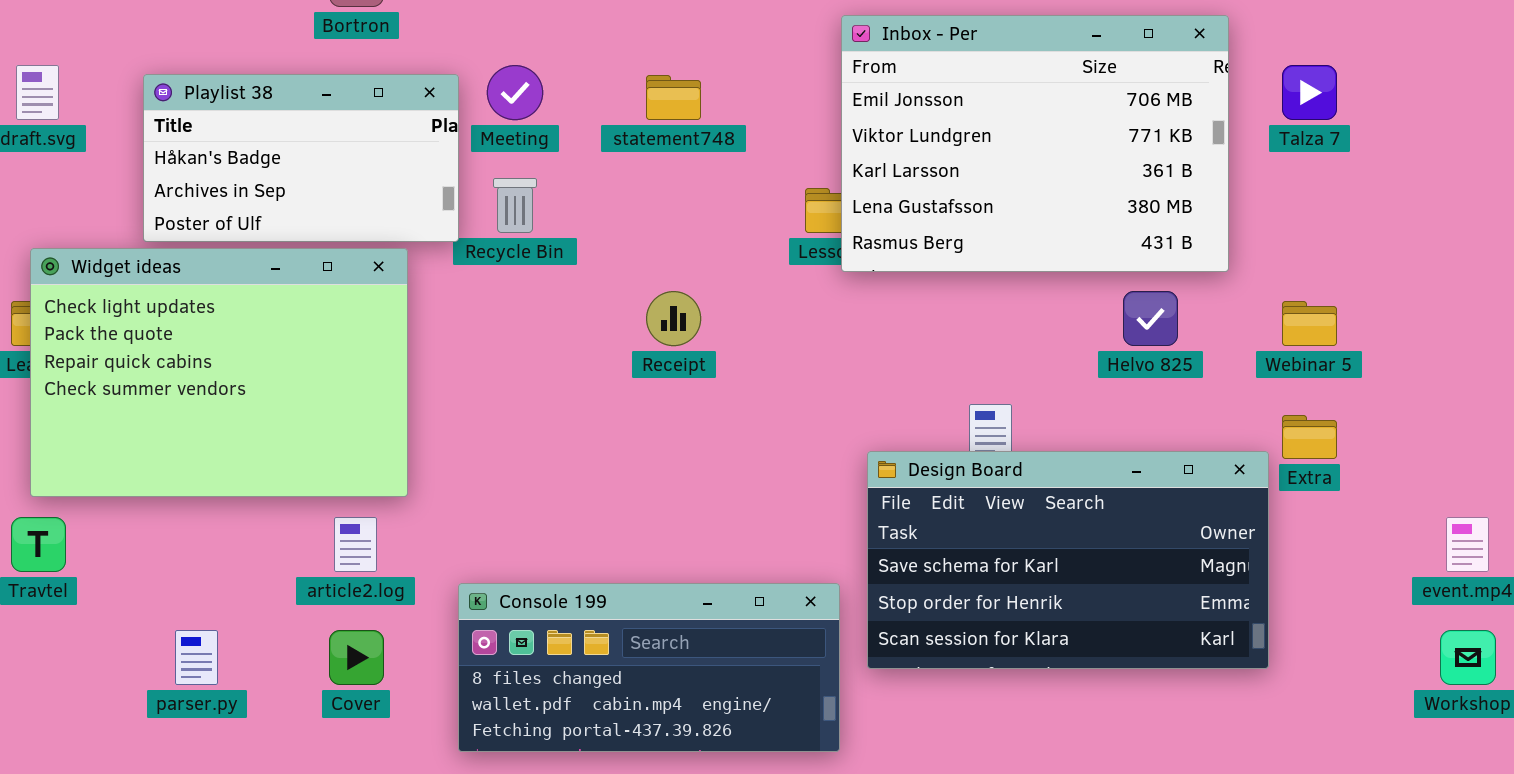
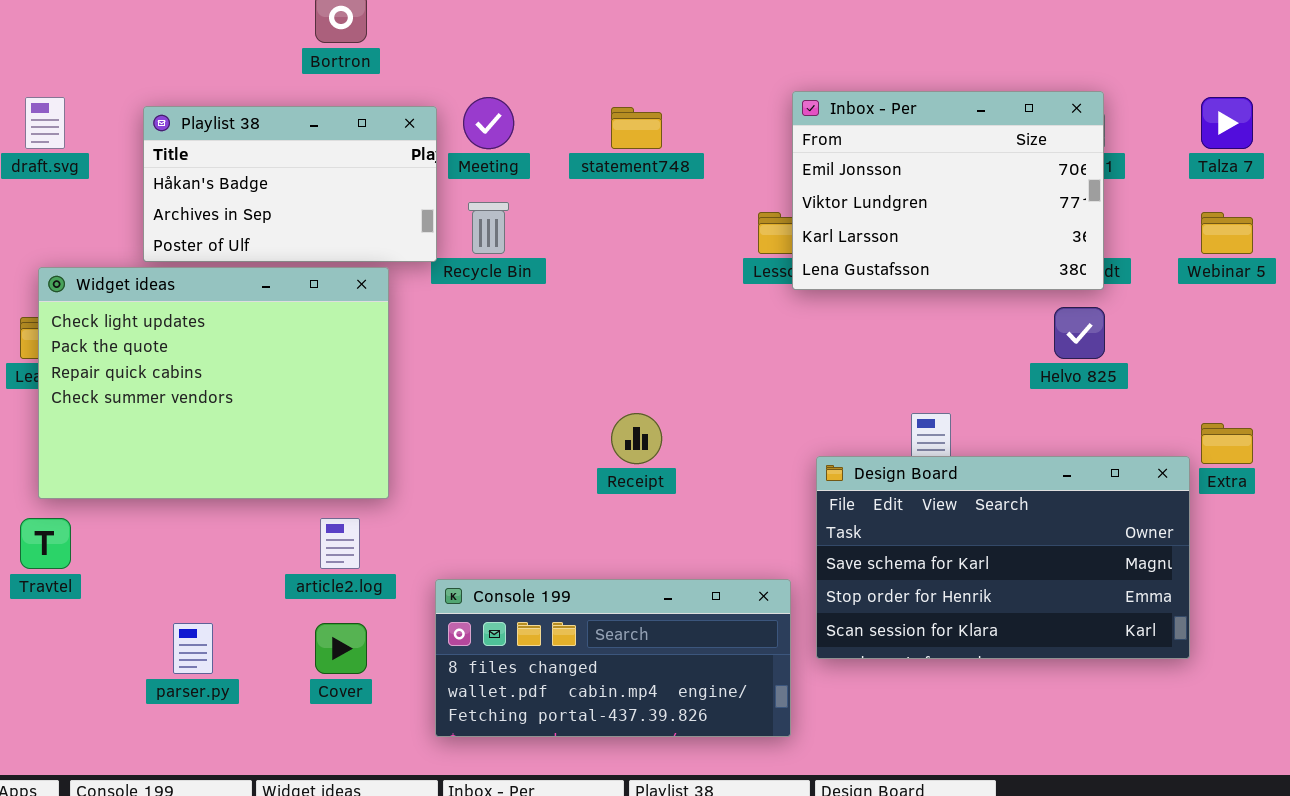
Inbox - Per: [841,15,1229,272] -> [792,91,1104,290], resized
Receipt: [646,291,701,346] -> [611,413,662,464], moved
Webinar 5: [1282,301,1337,346] -> [1201,212,1253,254], moved

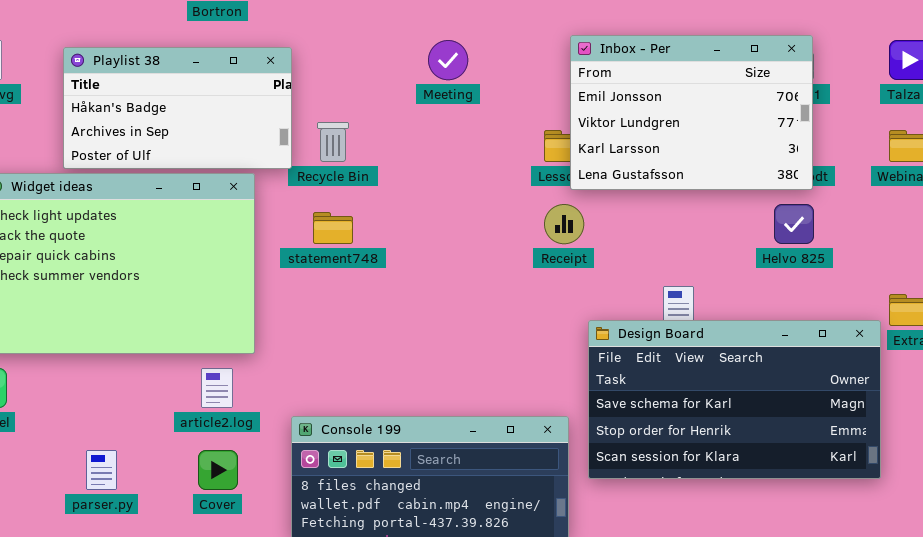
Meeting: [463,97,514,149] -> [428,40,468,80], moved
statement748: [611,107,662,149] -> [313,212,353,244], moved
Receipt: [611,413,662,464] -> [544,204,584,244], moved

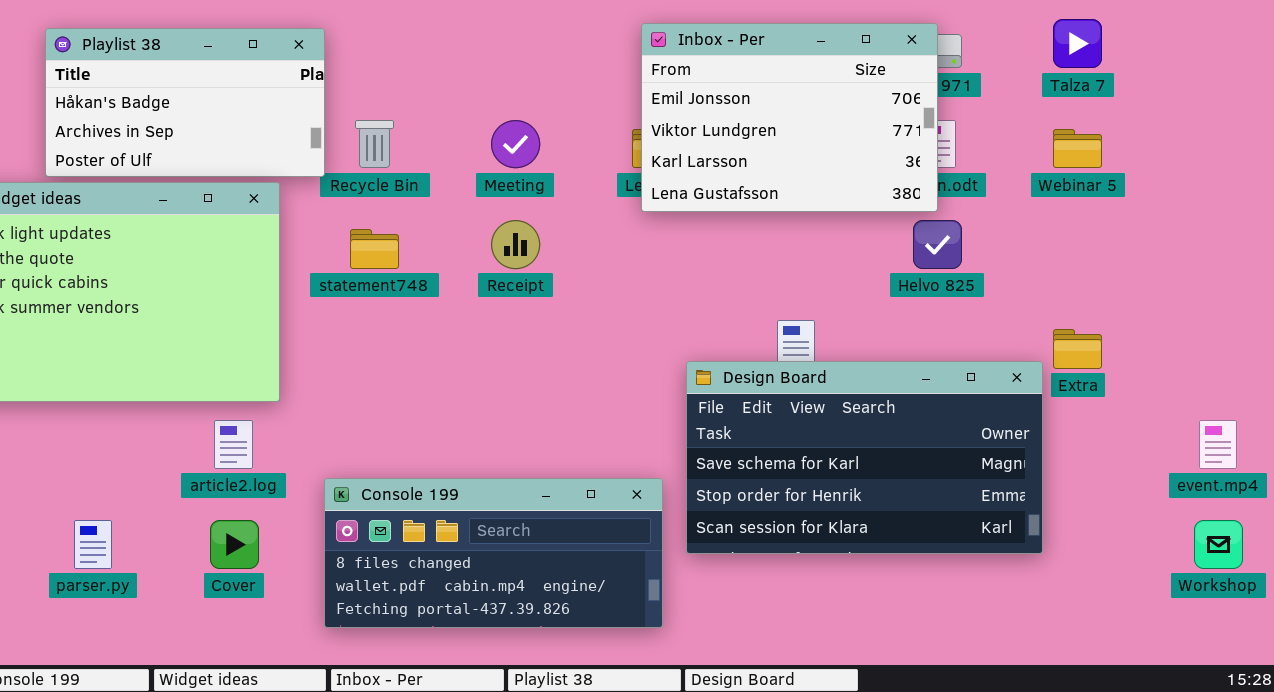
Inbox - Per: [570,35,813,190] -> [641,23,938,212], moved
Meeting: [428,40,468,80] -> [491,120,540,168], moved
Receipt: [544,204,584,244] -> [491,220,540,269], moved

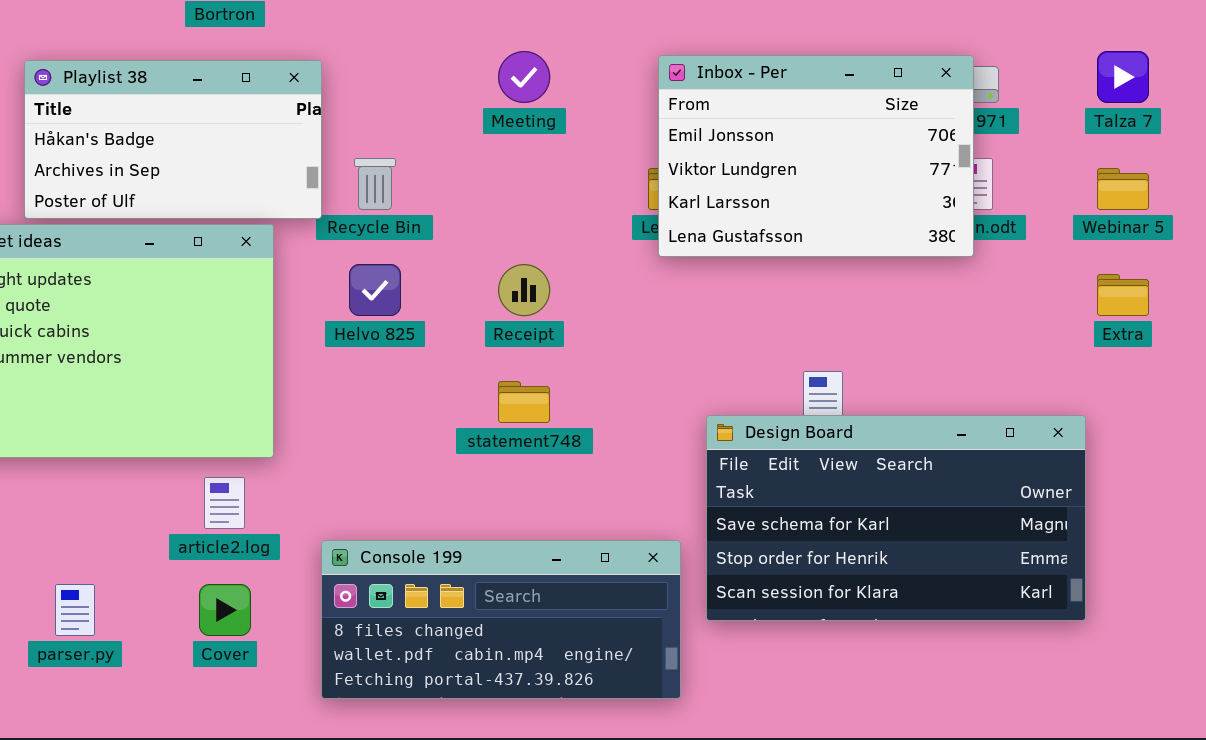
Meeting: [491,120,540,168] -> [498,51,550,103], moved
Helvo 825: [913,220,962,269] -> [349,264,401,316], moved
statement748: [350,229,399,269] -> [498,381,550,423], moved
Extra: [1053,329,1102,369] -> [1097,274,1149,316], moved

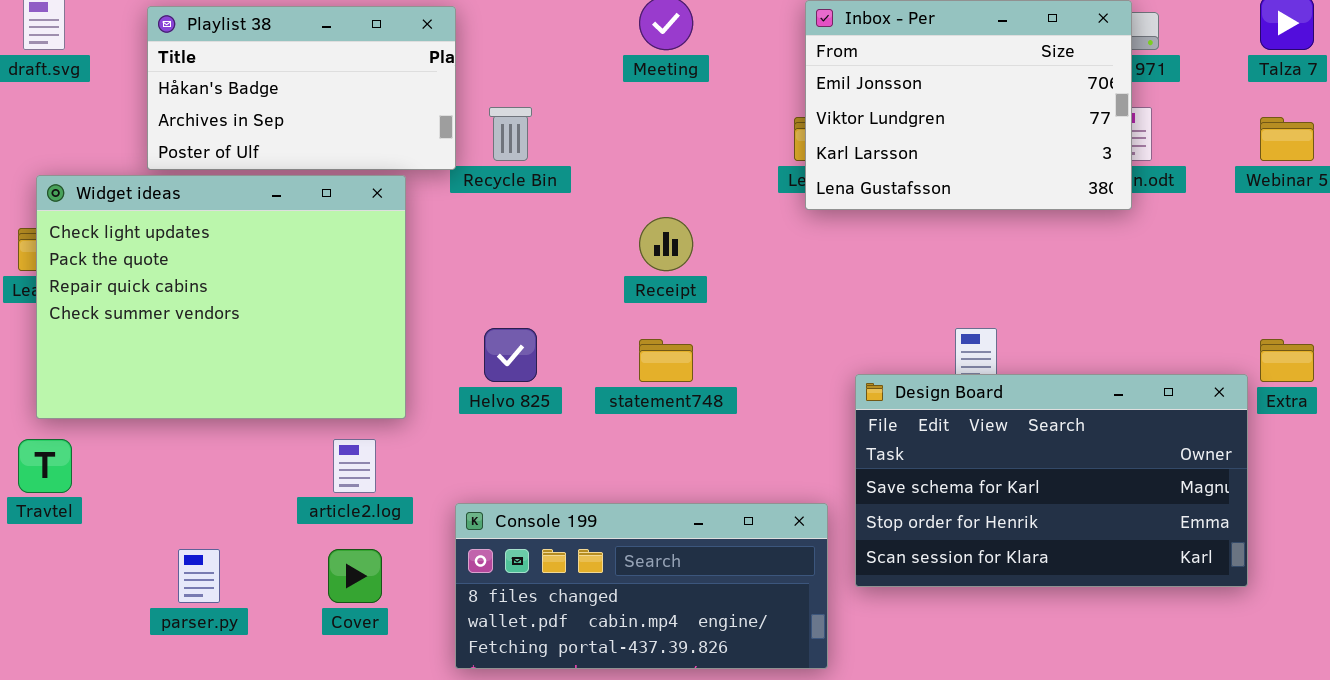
Helvo 825: [349,264,401,316] -> [484,328,537,382], moved
Extra: [1097,274,1149,316] -> [1260,339,1314,382], moved

